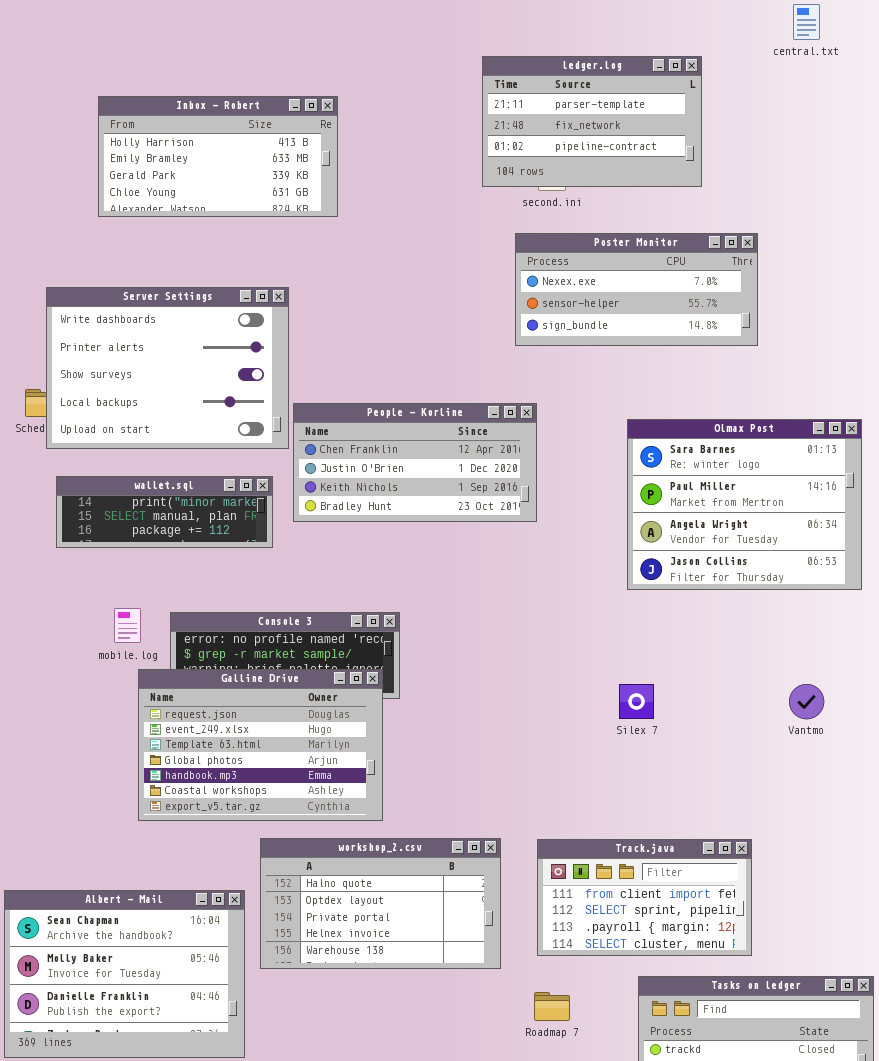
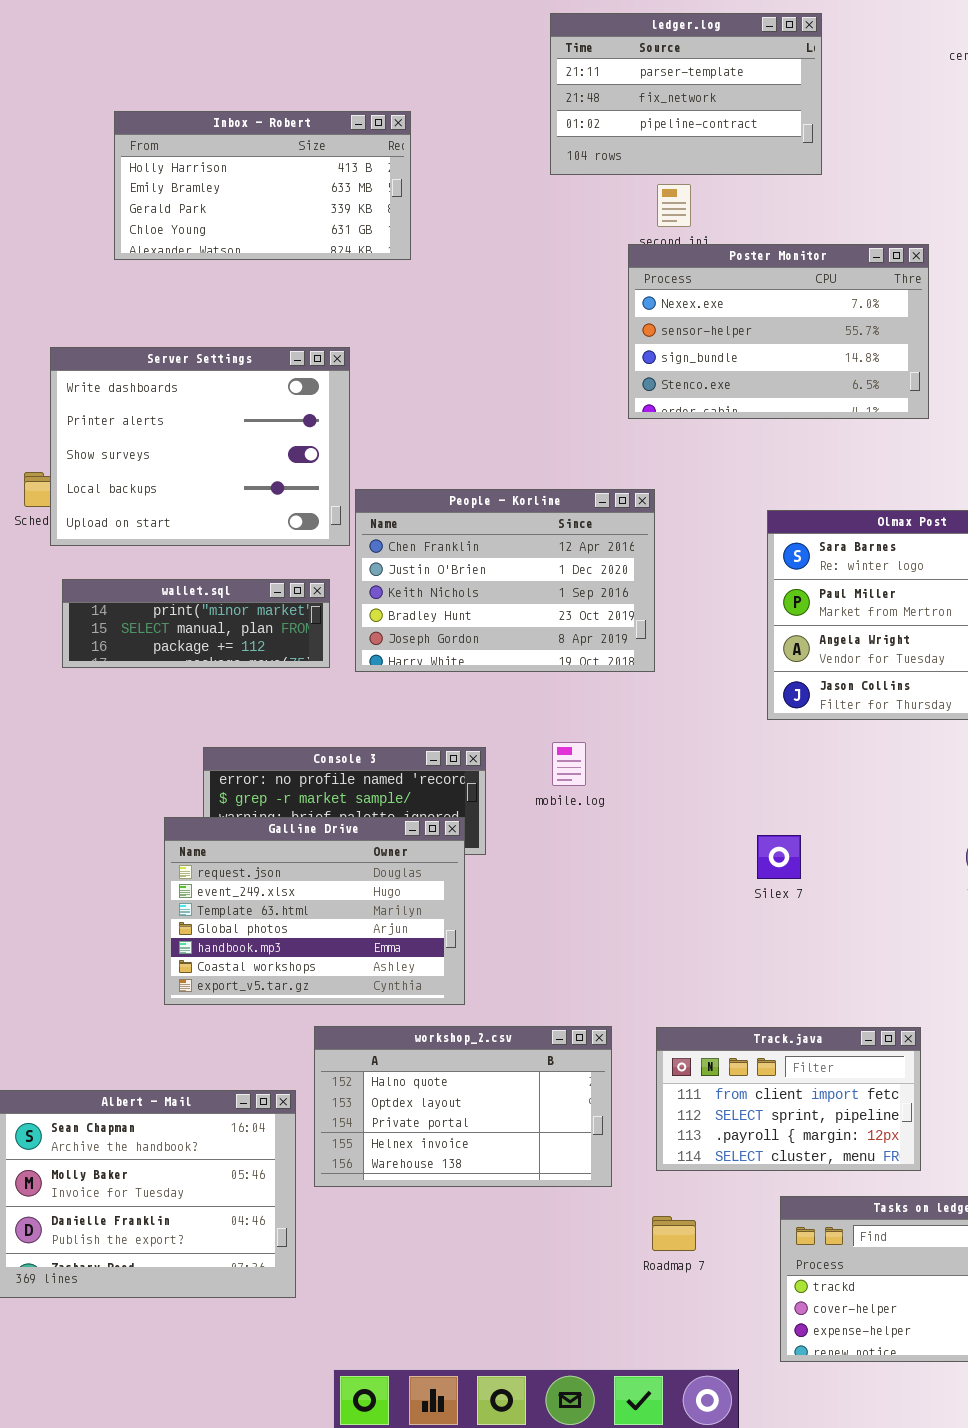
ledger.log: [482,56,702,187] -> [550,13,822,175], moved
Poster Monitor: [515,233,758,346] -> [628,244,929,419], resized
People - Korline: [293,403,537,522] -> [355,489,655,672], resized
mobile.log: [114,608,141,643] -> [552,742,586,786], moved

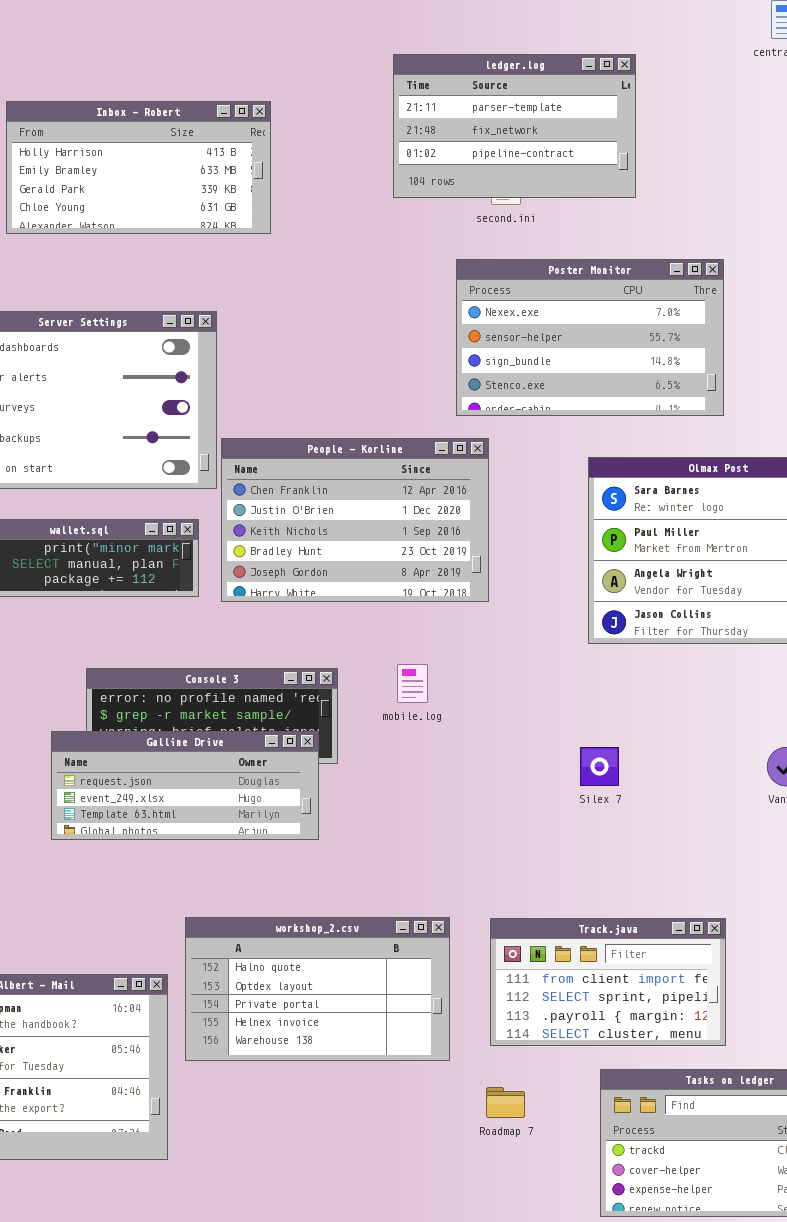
ledger.log: [550,13,822,175] -> [393,54,636,198], moved
Poster Monitor: [628,244,929,419] -> [456,259,724,416], moved
Galline Drive: [164,817,465,1005] -> [51,731,319,840], resized

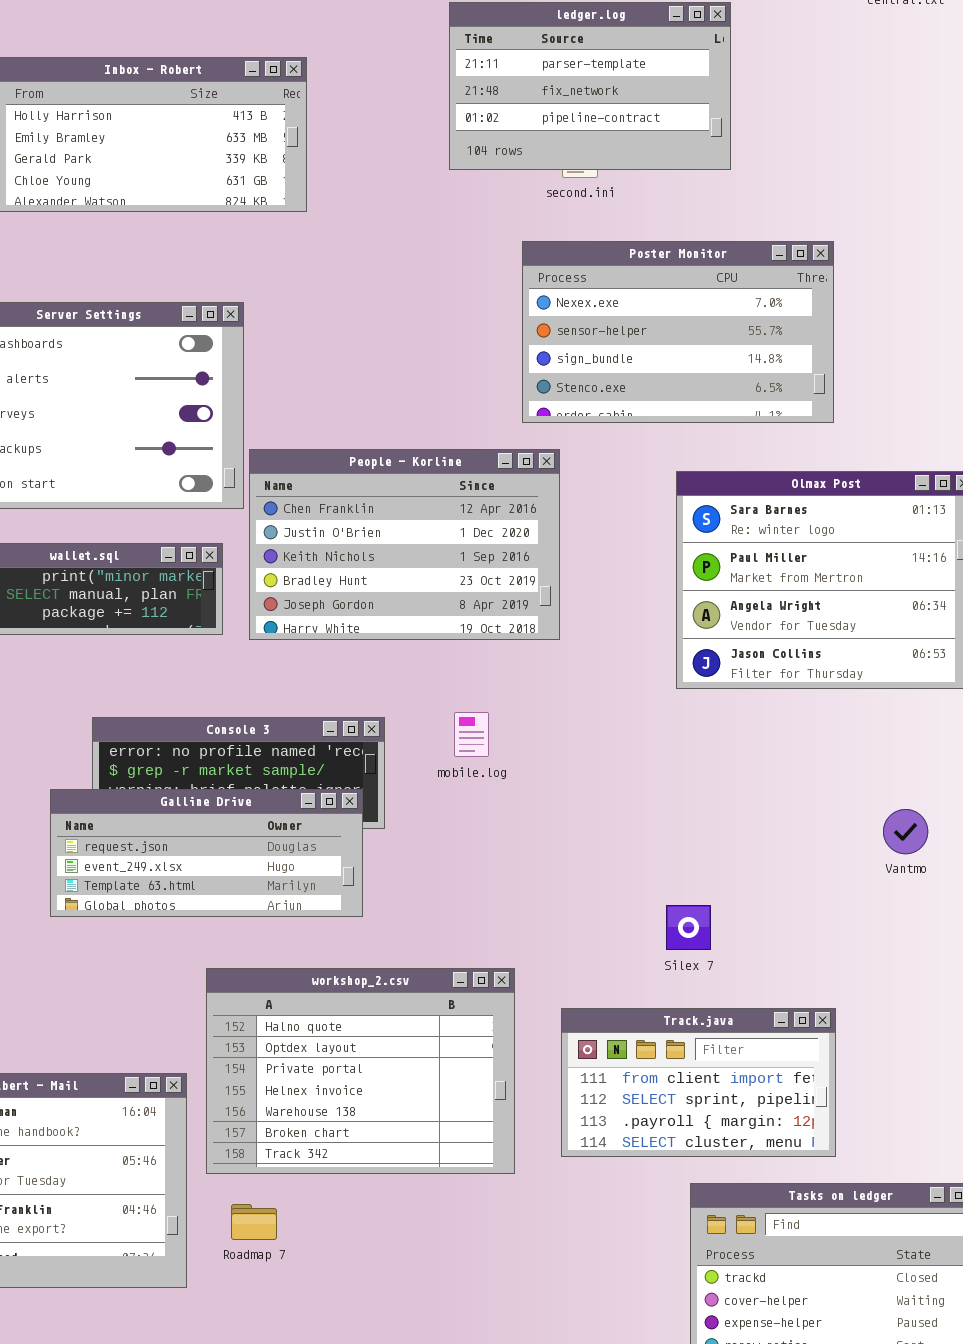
Silex 7: [580,747,619,786] -> [666,905,711,950], moved
workshop_2.csv: [185,917,450,1061] -> [206,968,515,1174], resized
Roadmap 7: [486,1087,525,1118] -> [231,1204,277,1240], moved

